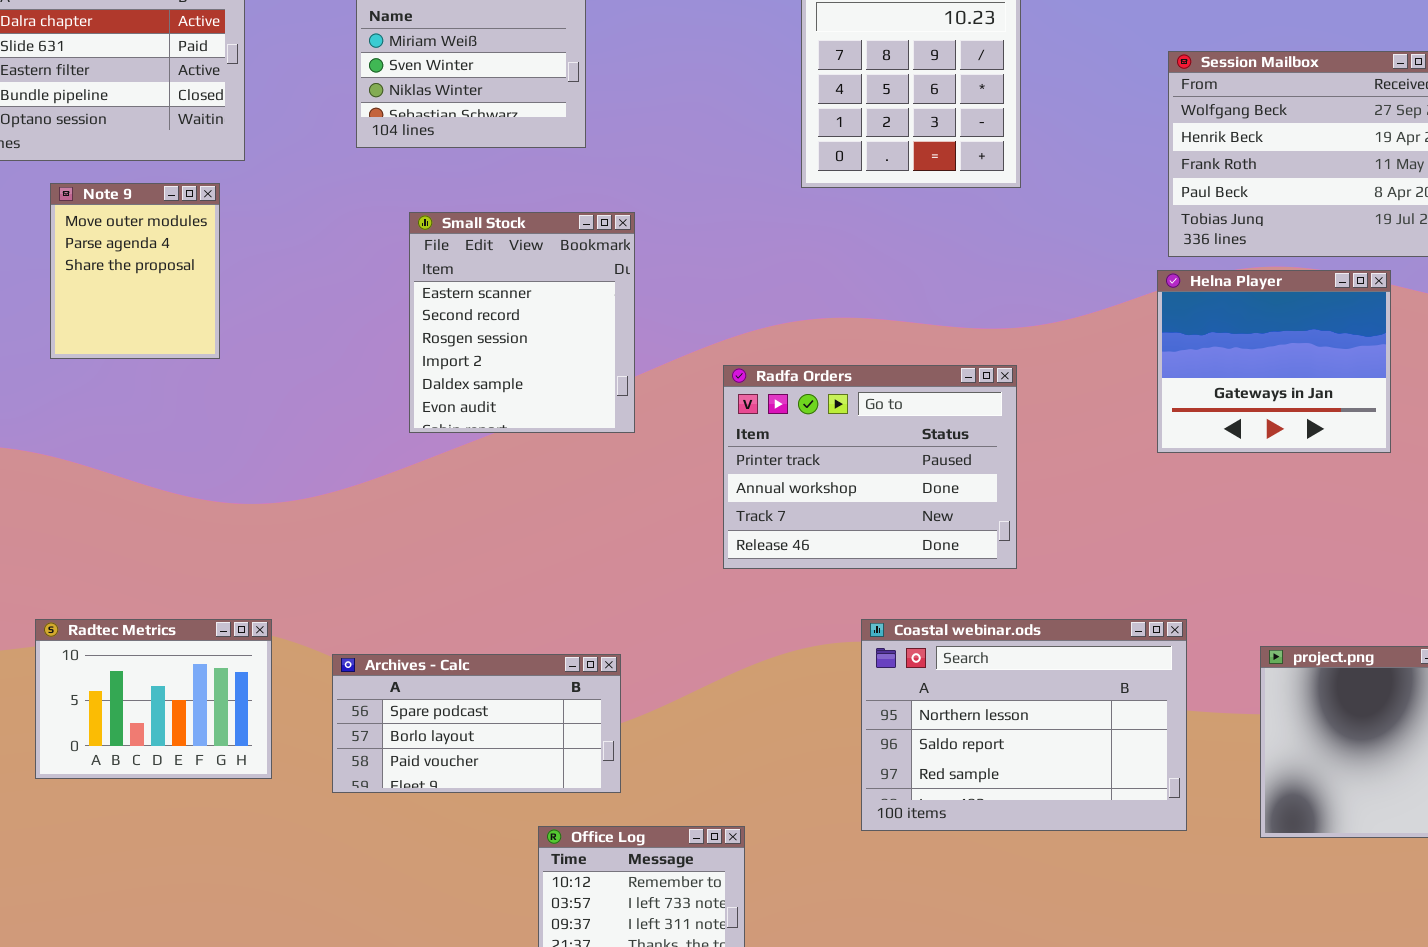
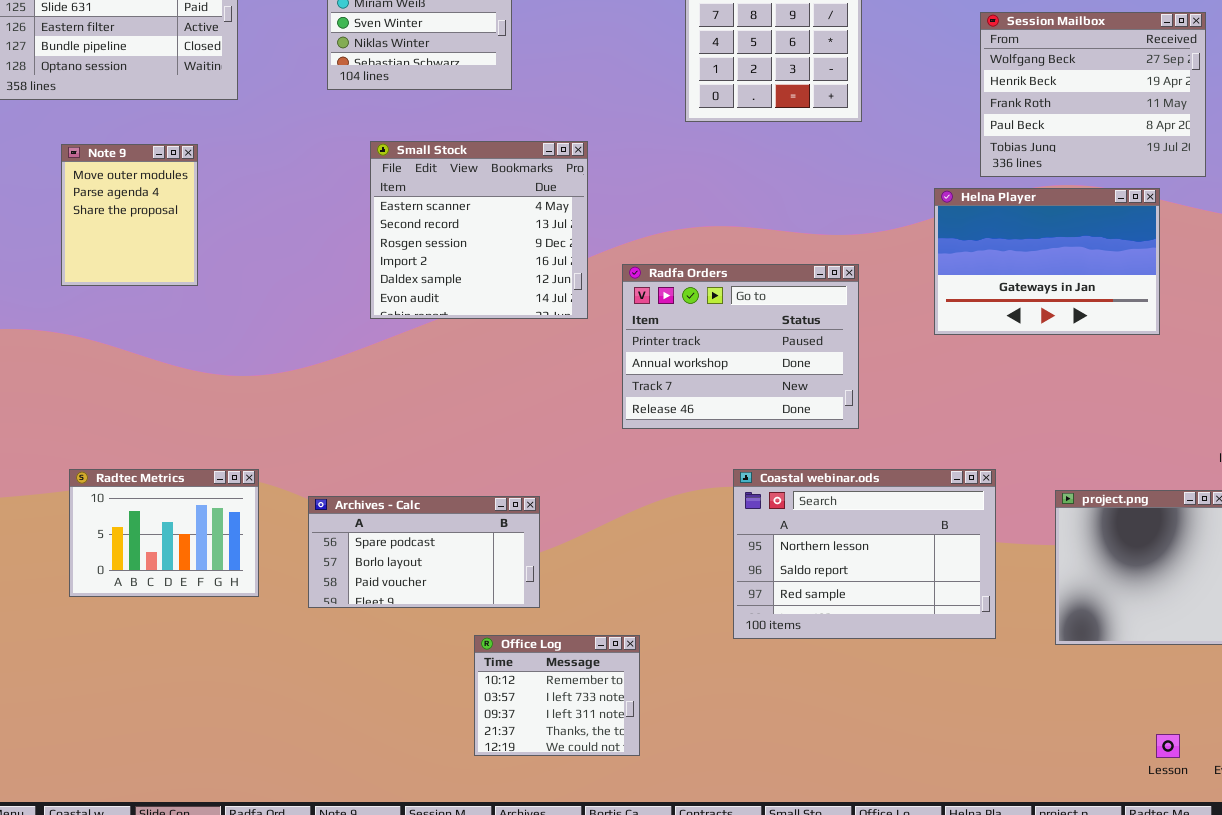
Note 9: [50,183,220,359] -> [61,144,198,286], moved
Small Stock: [409,212,635,433] -> [370,141,588,319], resized
Helna Player: [1157,270,1391,453] -> [934,188,1160,335], resized

